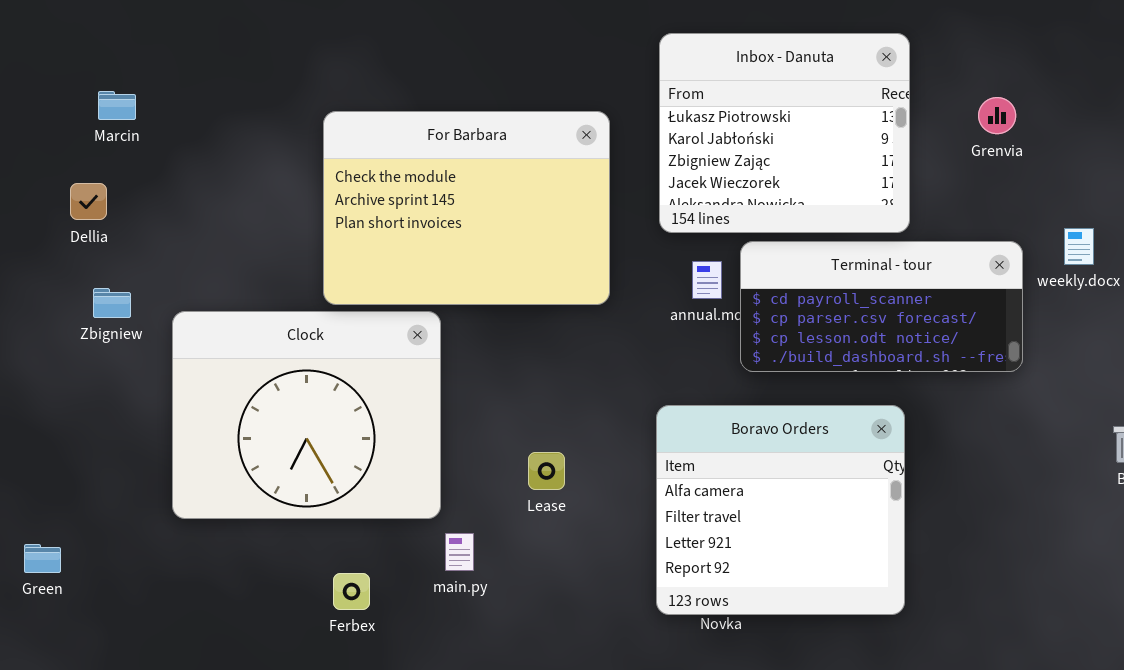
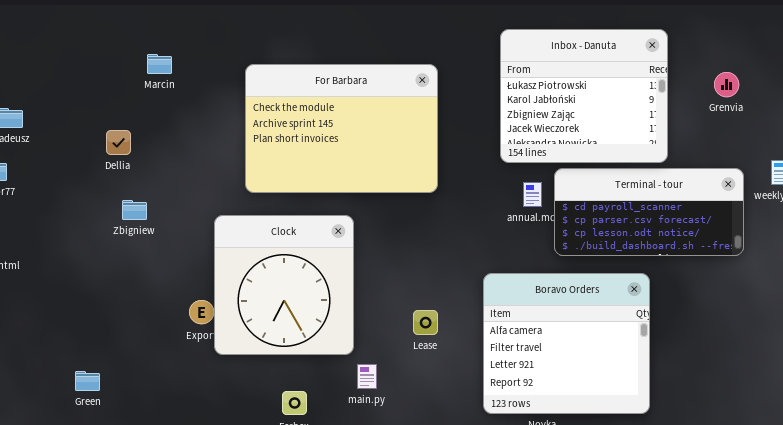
Marcin: [98,91,136,120] -> [147,54,172,74], moved
For Barbara: [323,111,610,305] -> [245,64,438,193], moved
Clock: [172,311,441,519] -> [214,215,354,355], resized
Boravo Orders: [656,405,905,615] -> [483,273,650,414], moved

